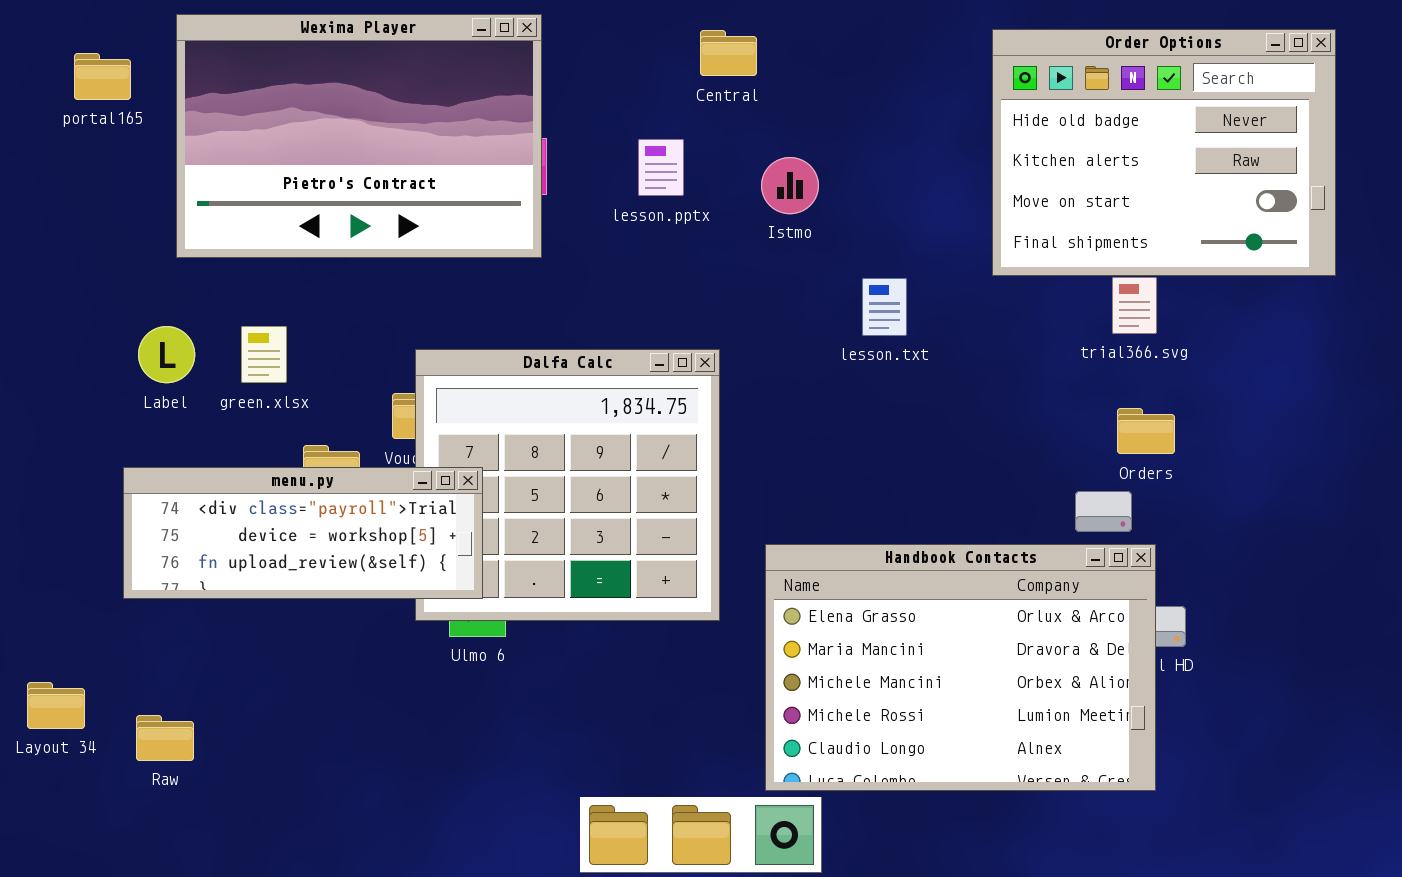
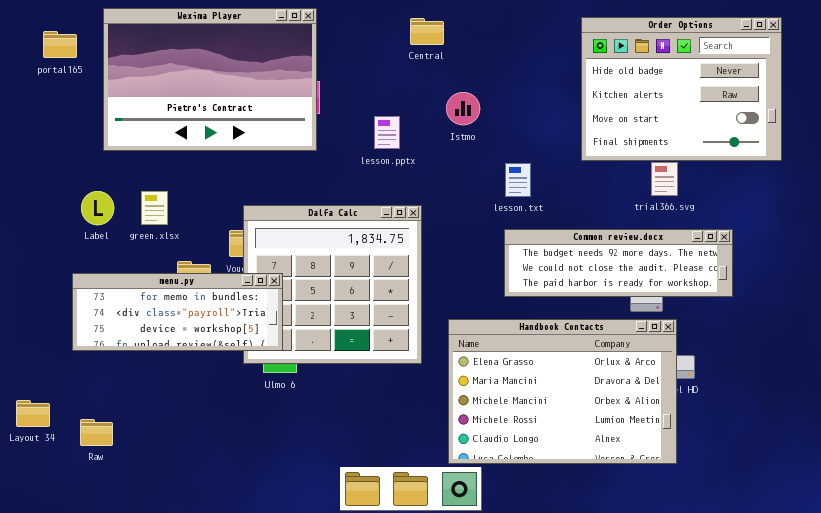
lesson.pptx: [638,139,684,196] -> [374,116,400,149], moved
Common review.docx: none -> [504,229,733,297], opened
menu.py: [123,467,483,599] -> [72,273,283,351], scrolled up 1 row

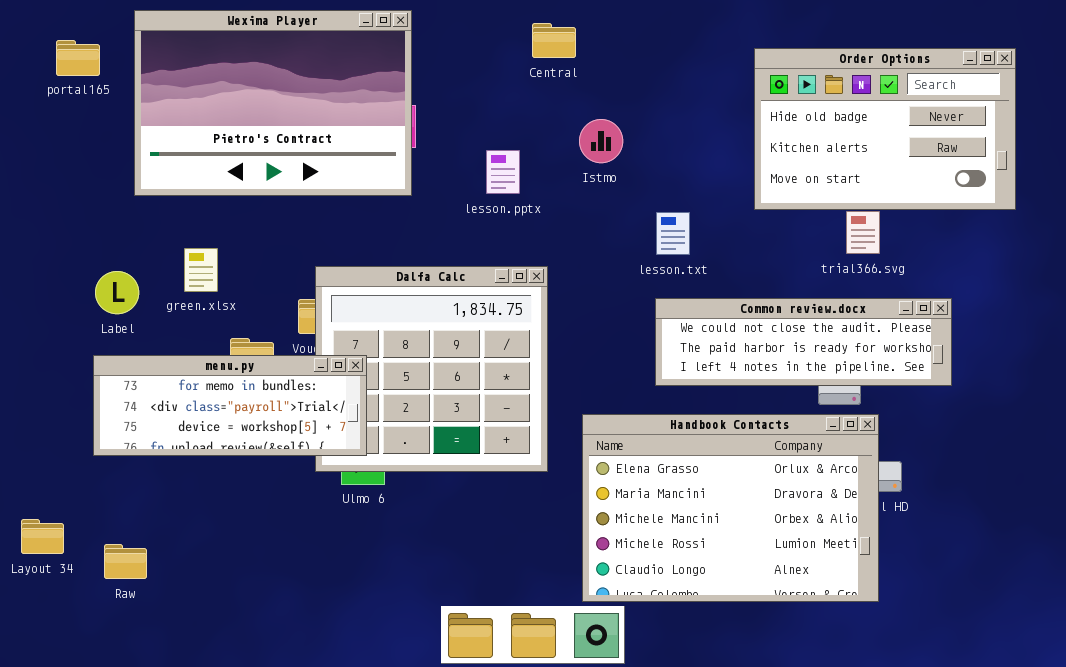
Order Options: [581,17,782,161] -> [754,48,1016,210], resized
Label: [81,191,114,225] -> [95,271,139,314], moved
Common review.docx: [504,229,733,297] -> [655,298,952,386], scrolled down 1 row

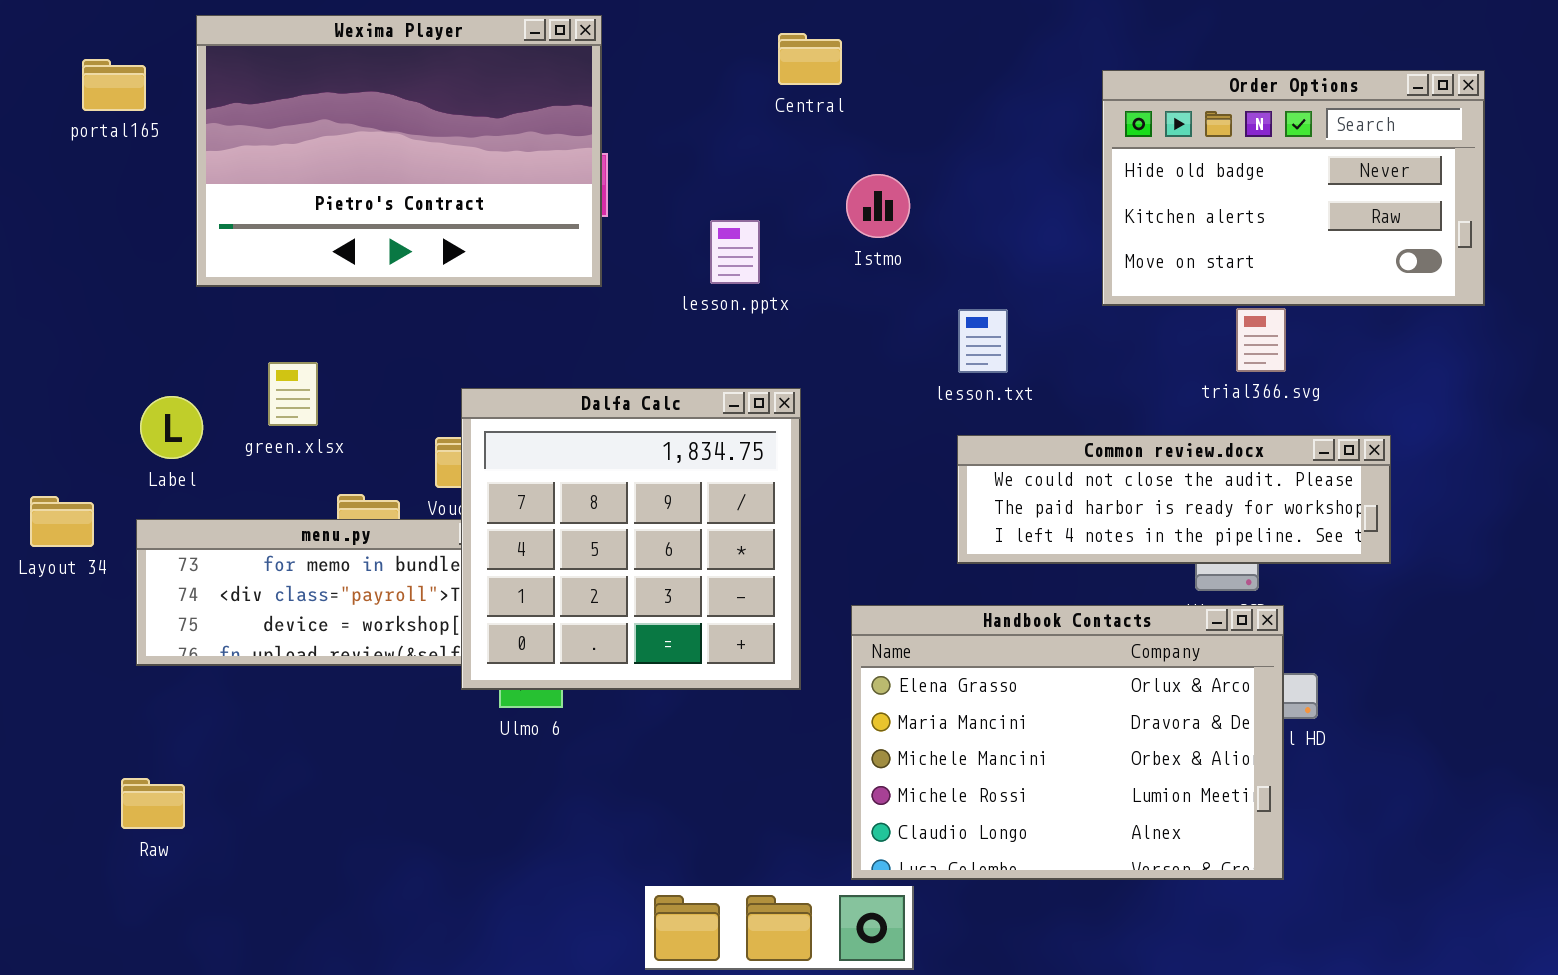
Dalfa Calc: [315,266,548,472] -> [461,388,801,690], raised
Layout 34: [21,519,64,554] -> [30,496,94,547], moved
Raw: [104,544,147,579] -> [121,778,185,829], moved

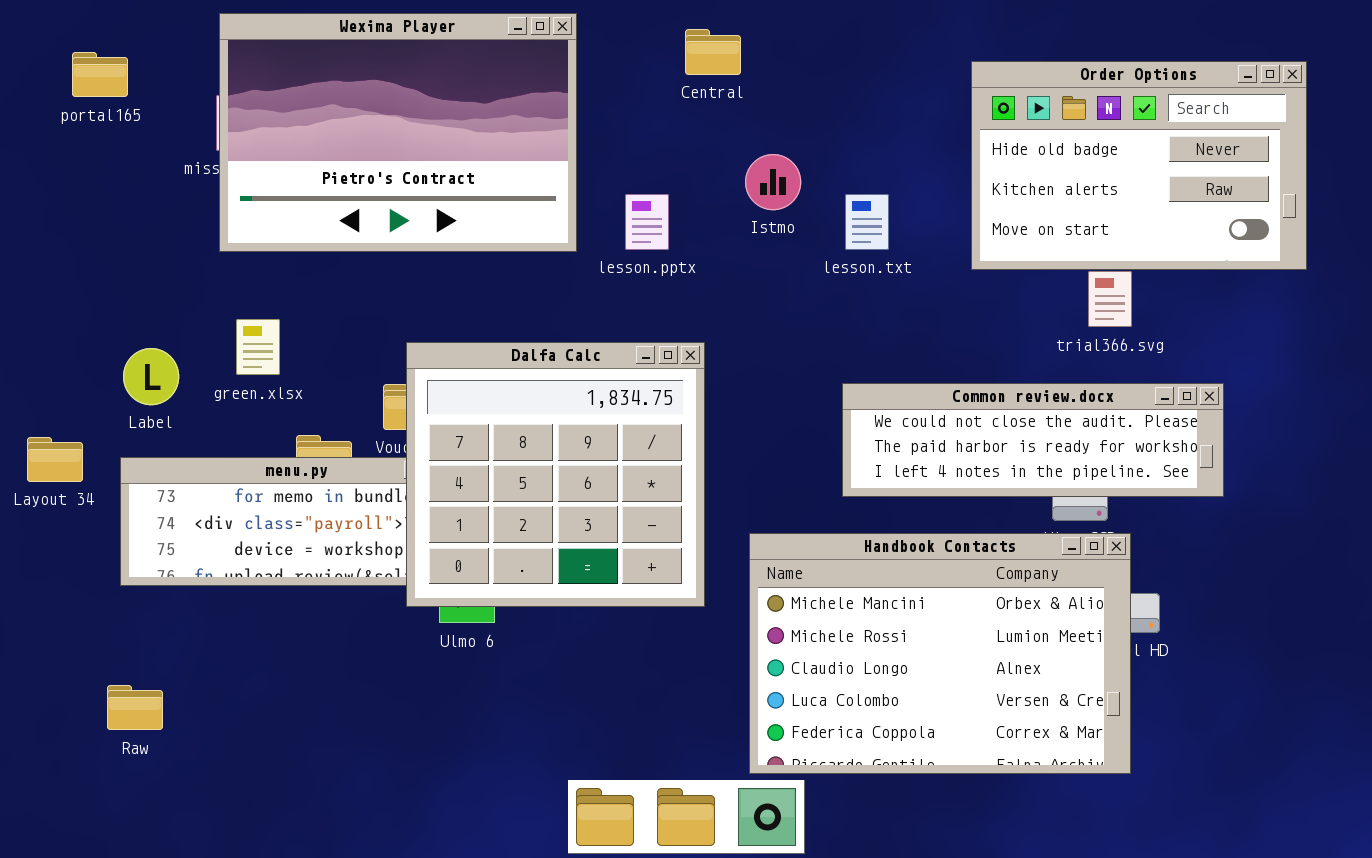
Wexima Player: [196,15,602,287] -> [219,13,577,252], moved
lesson.txt: [958,309,1008,373] -> [845,194,889,250], moved
Handbook Contacts: [851,605,1284,880] -> [749,533,1131,774], scrolled down 2 rows

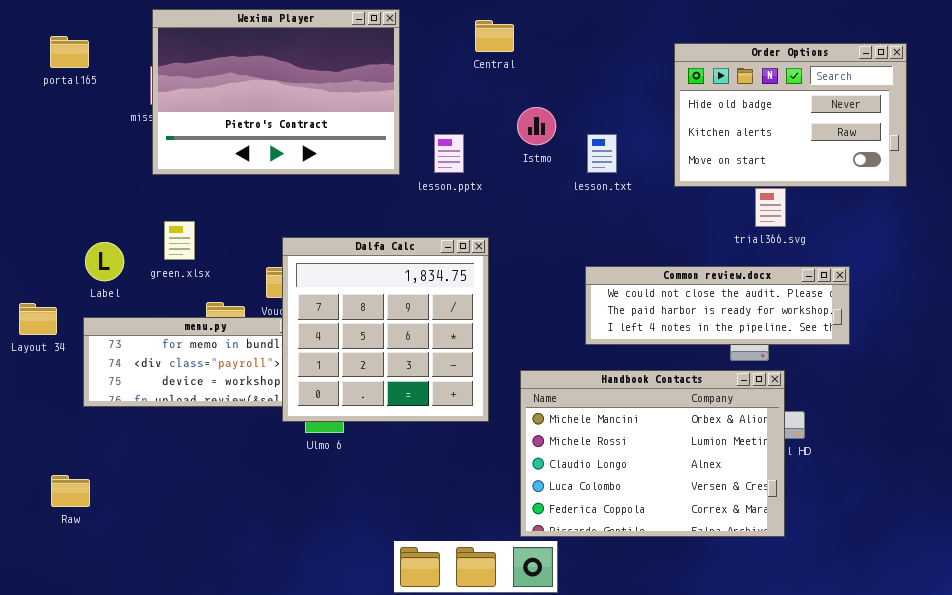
Raw: [107,685,163,730] -> [51,475,90,507], moved

